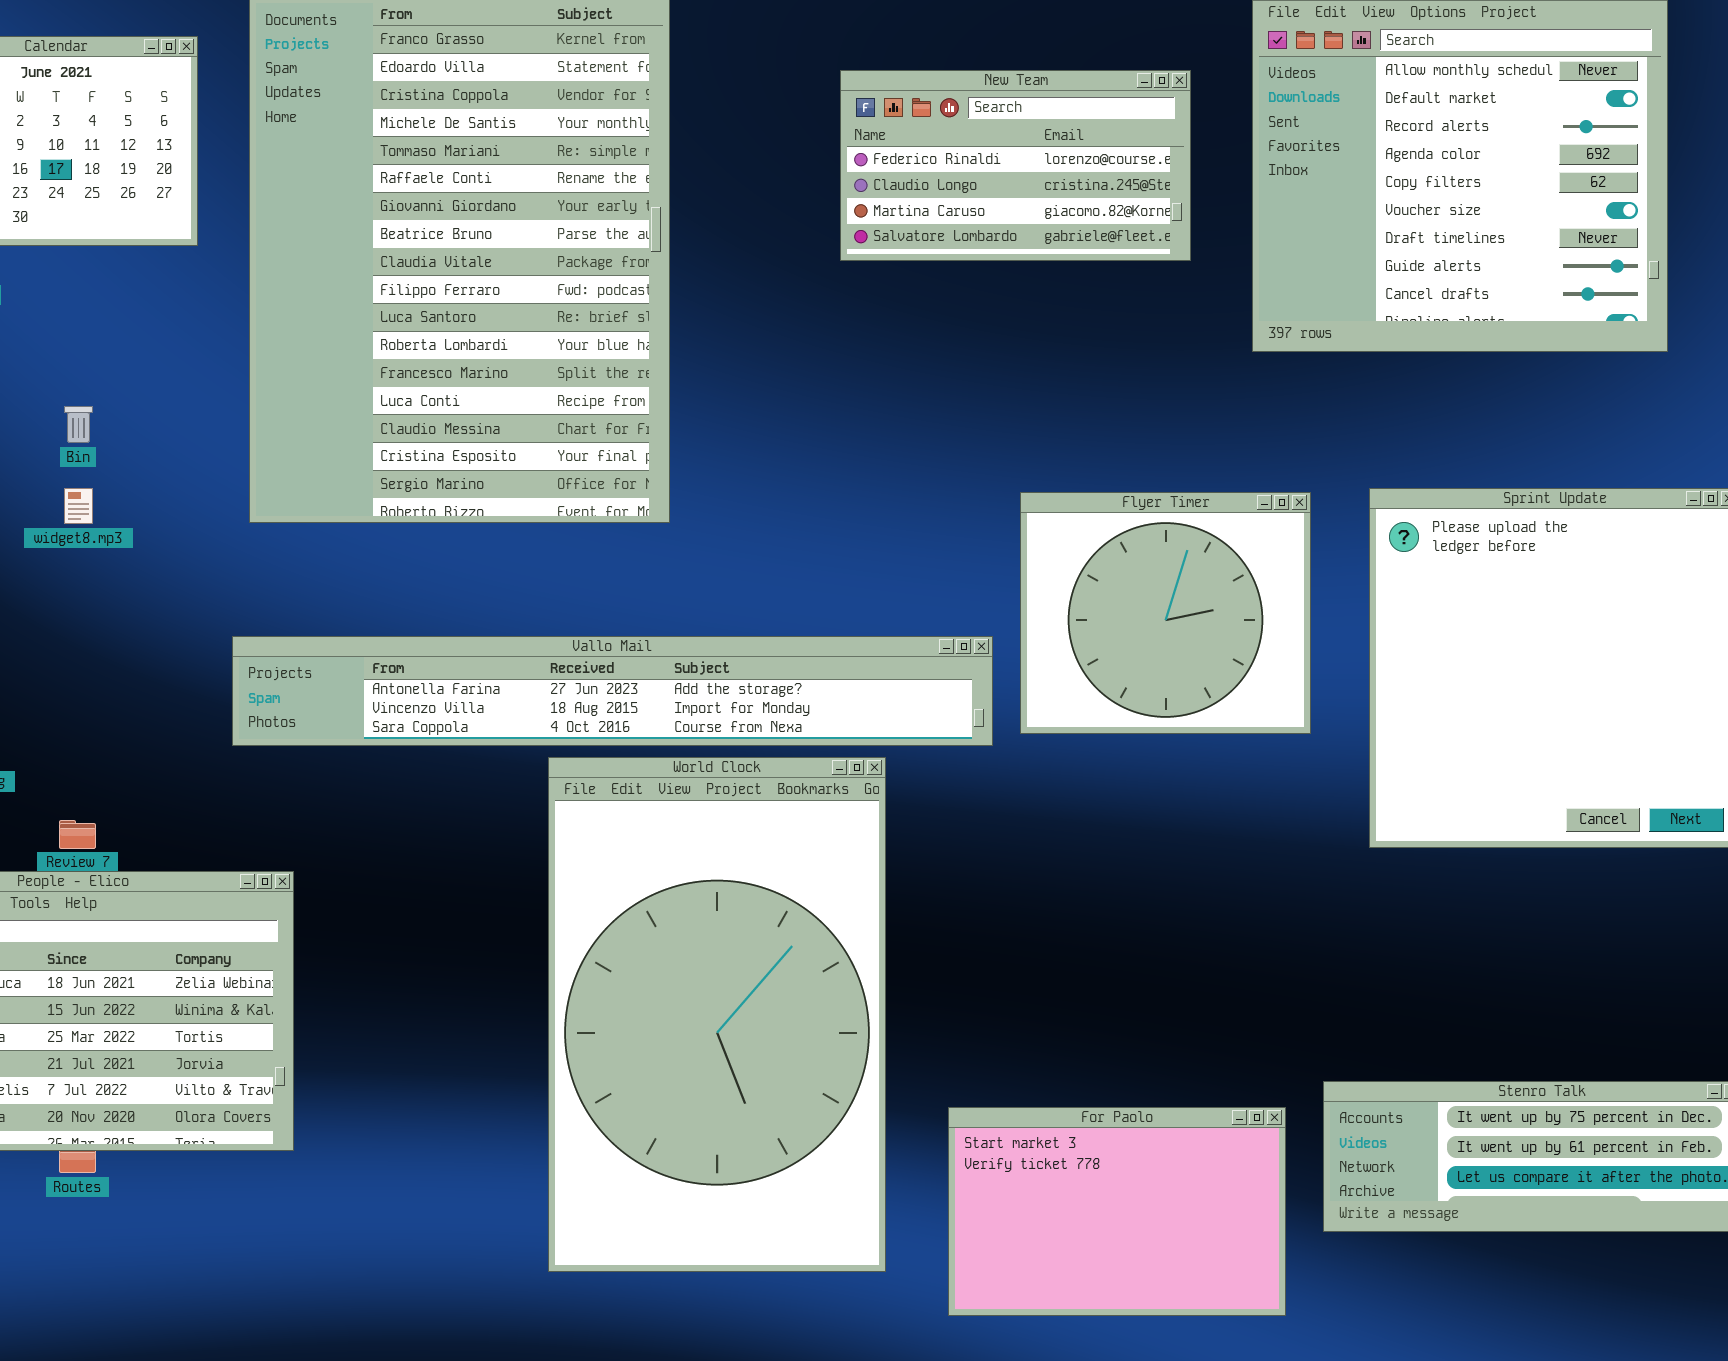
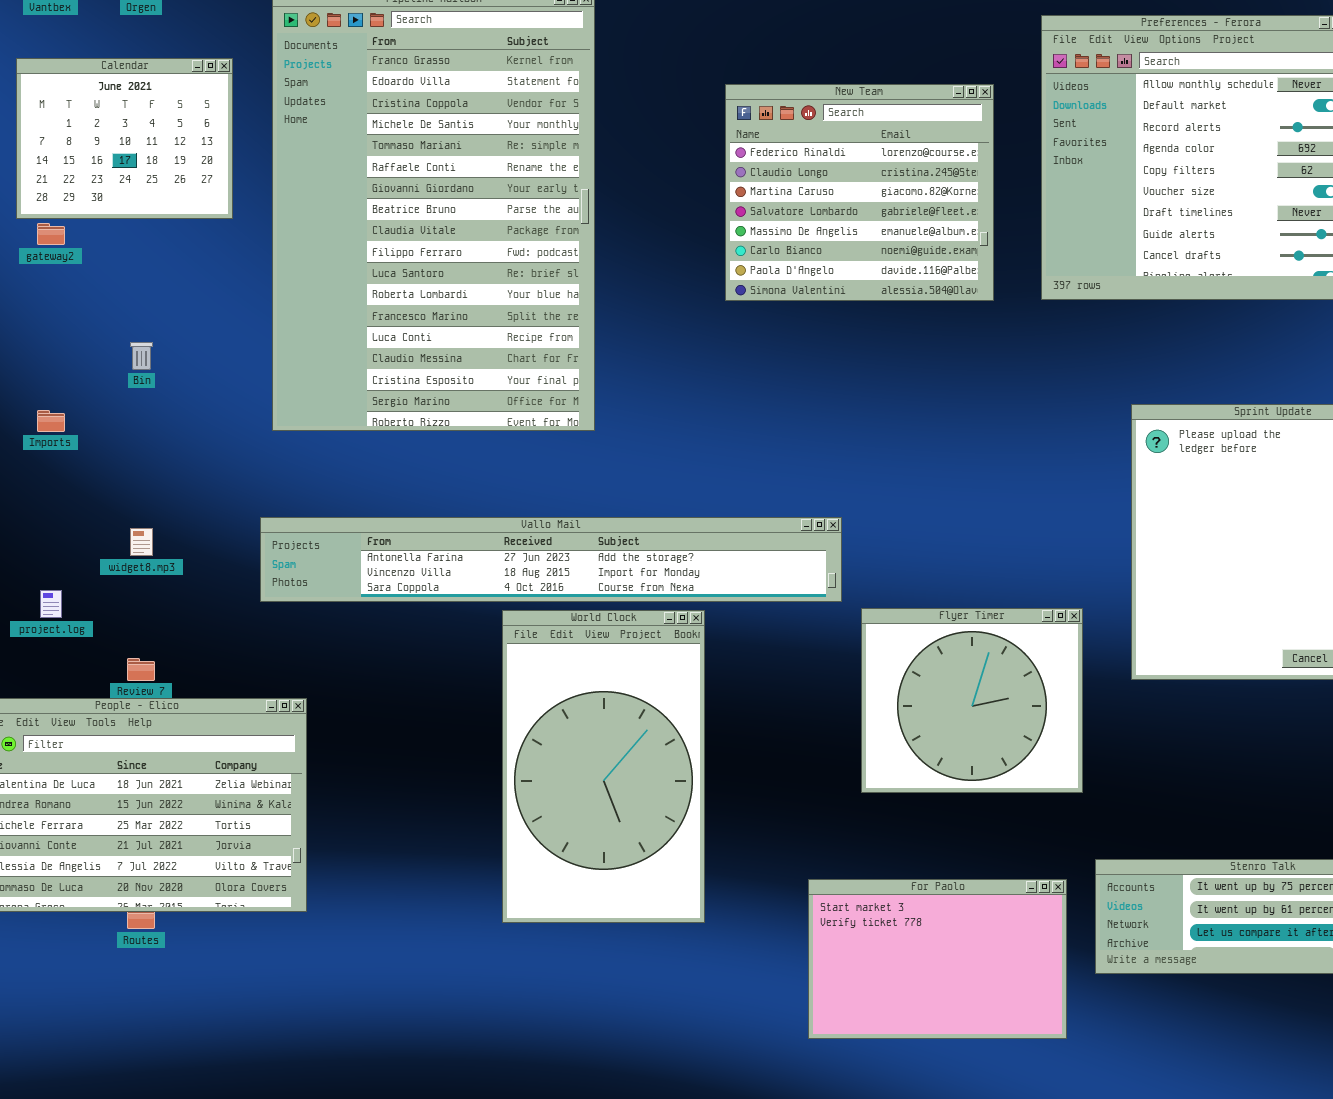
New Team: [840,70,1191,261] -> [725,84,994,301], resized
widget8.mp3: [64,488,93,524] -> [130,528,153,556], moved
Flyer Timer: [1020,492,1311,734] -> [861,608,1083,793], moved
World Clock: [548,757,886,1272] -> [502,610,705,923], resized

